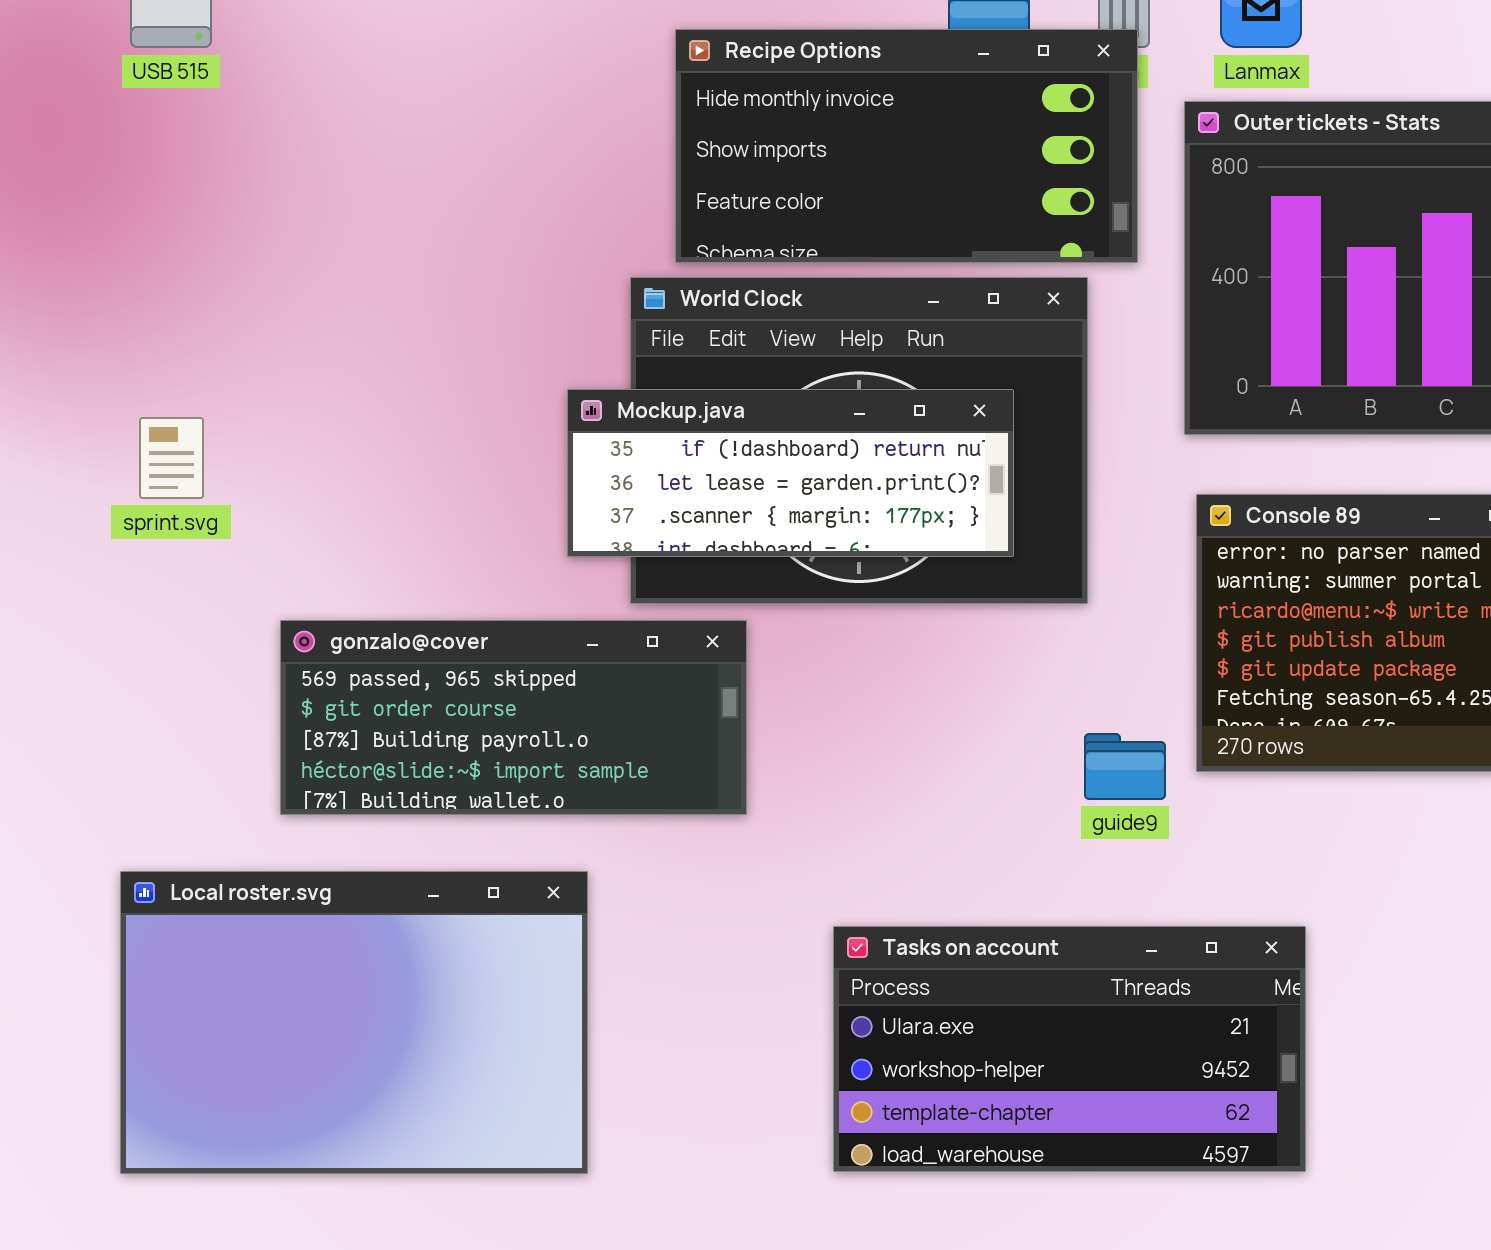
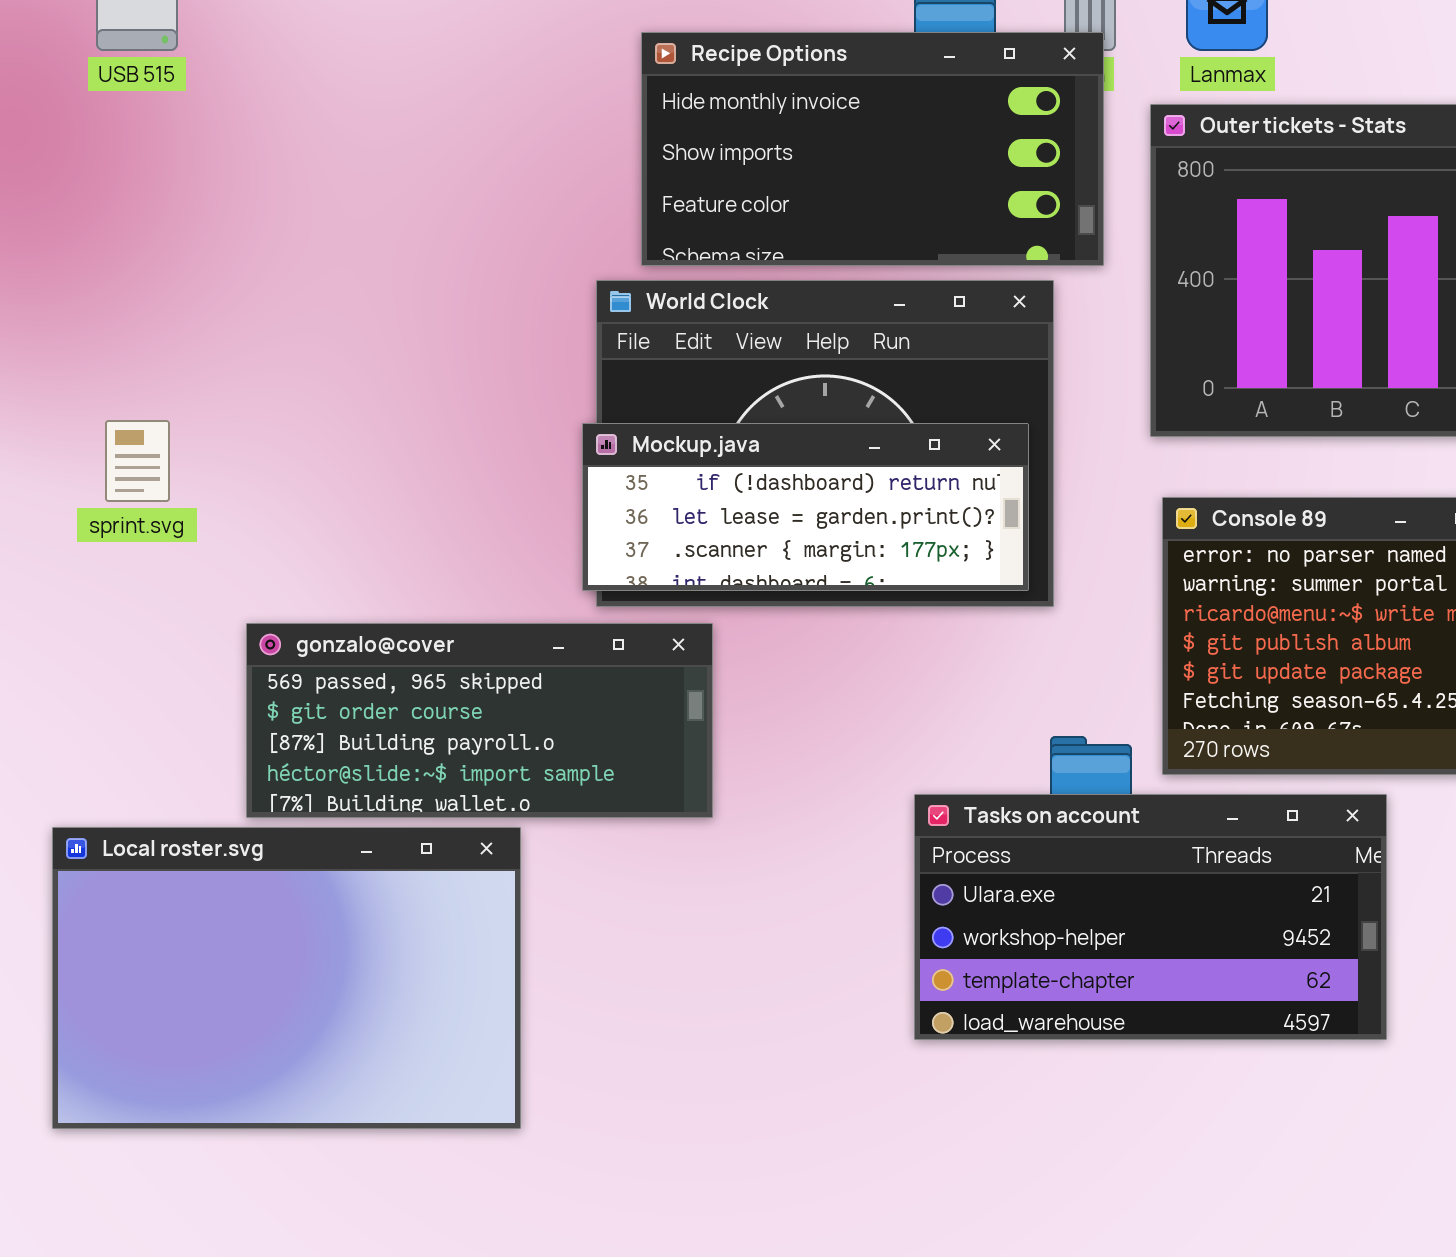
Mockup.java: [567,389,1014,557] -> [582,423,1029,591], moved
Local roster.svg: [120,871,588,1174] -> [52,827,521,1129], moved
Tasks on account: [833,926,1306,1172] -> [914,794,1387,1040], moved

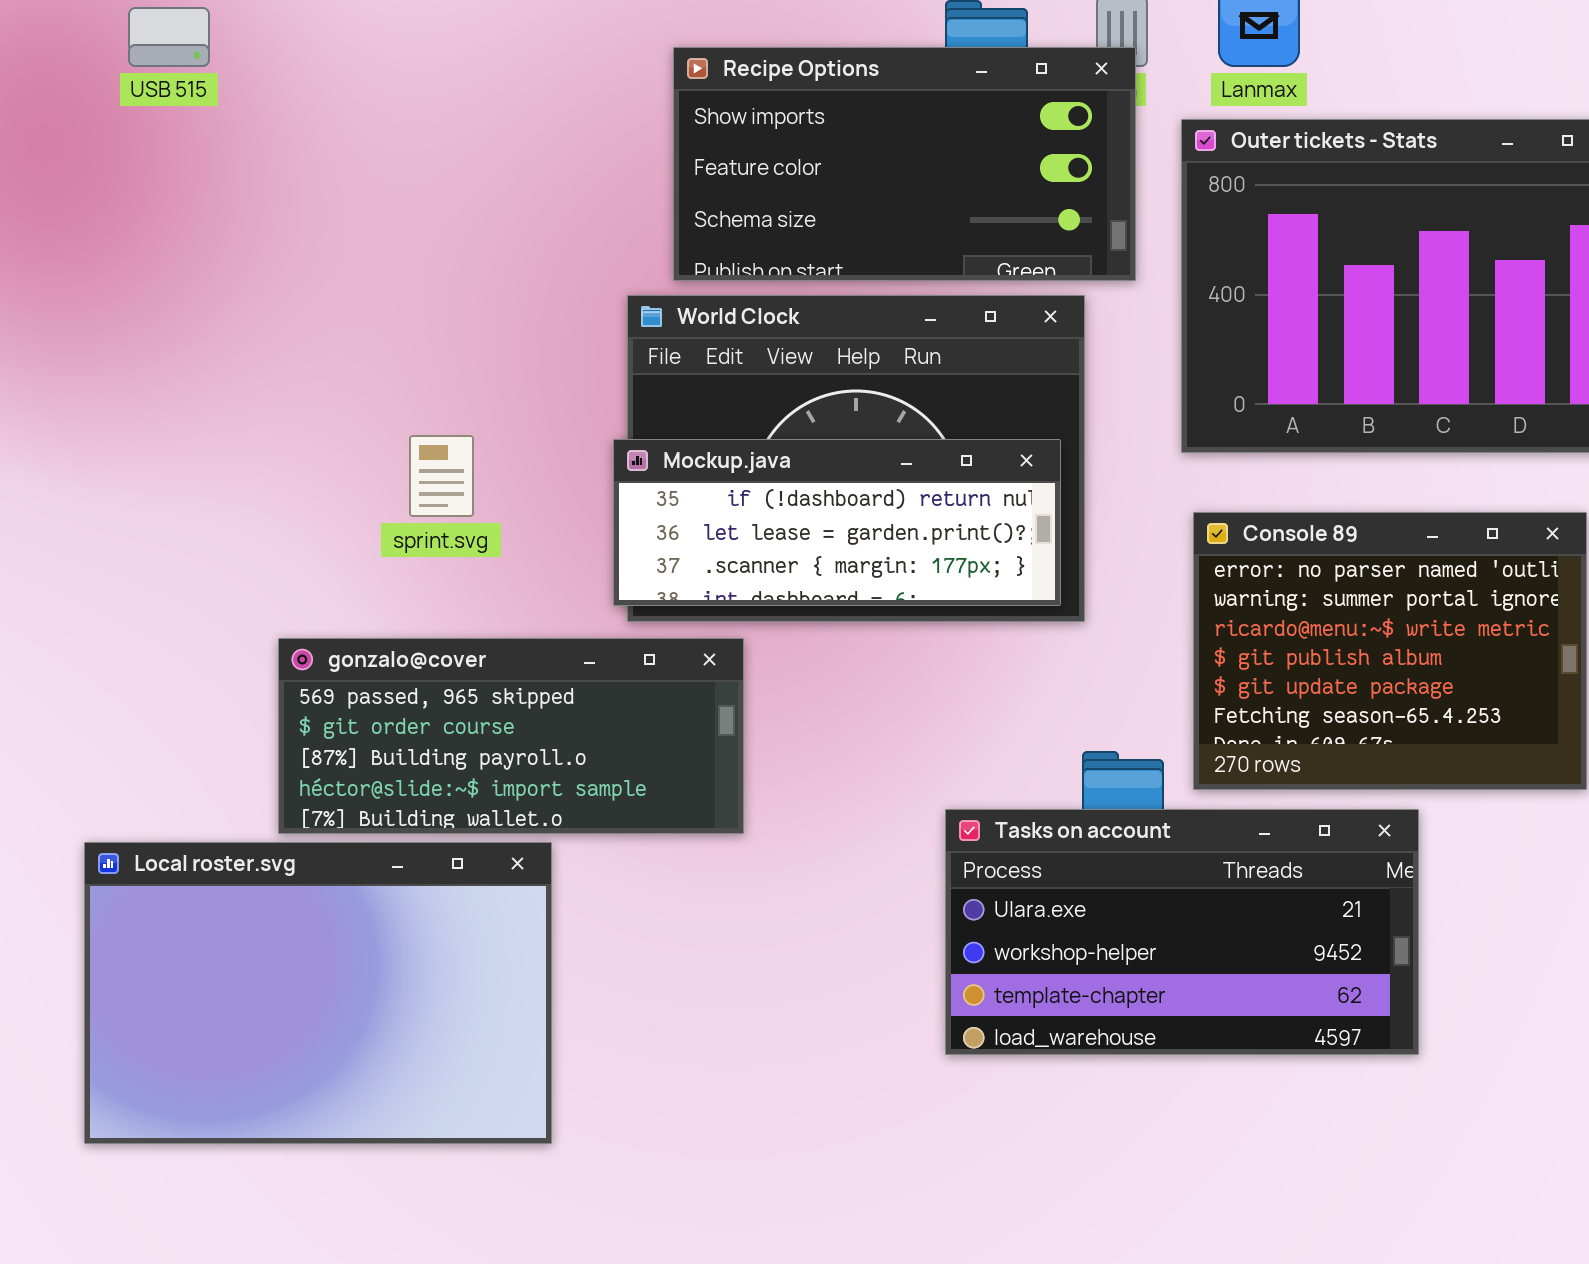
Recipe Options: [641,32,1104,266] -> [673,47,1136,281], scrolled down 1 row
sprint.svg: [105,420,170,502] -> [409,435,474,517], moved

